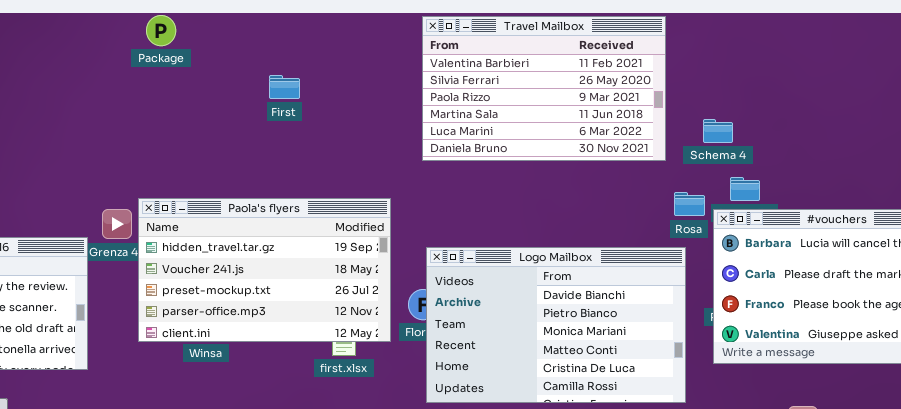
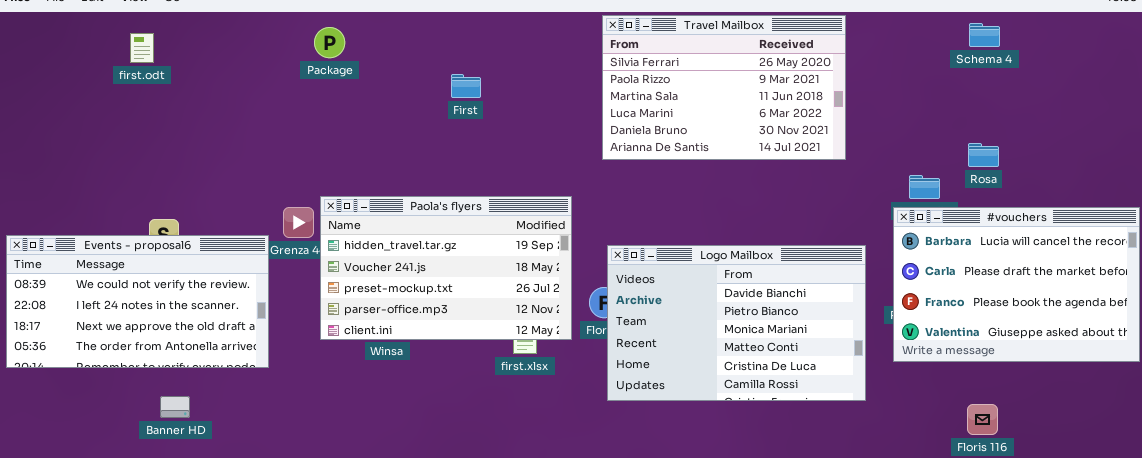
Package: [146,15,176,46] -> [314,27,345,58], moved
Travel Mailbox: [422,16,666,161] -> [602,15,846,160], scrolled down 1 row
Schema 4: [703,119,733,143] -> [969,23,1000,47], moved
Rosa: [674,192,705,216] -> [968,143,999,167], moved

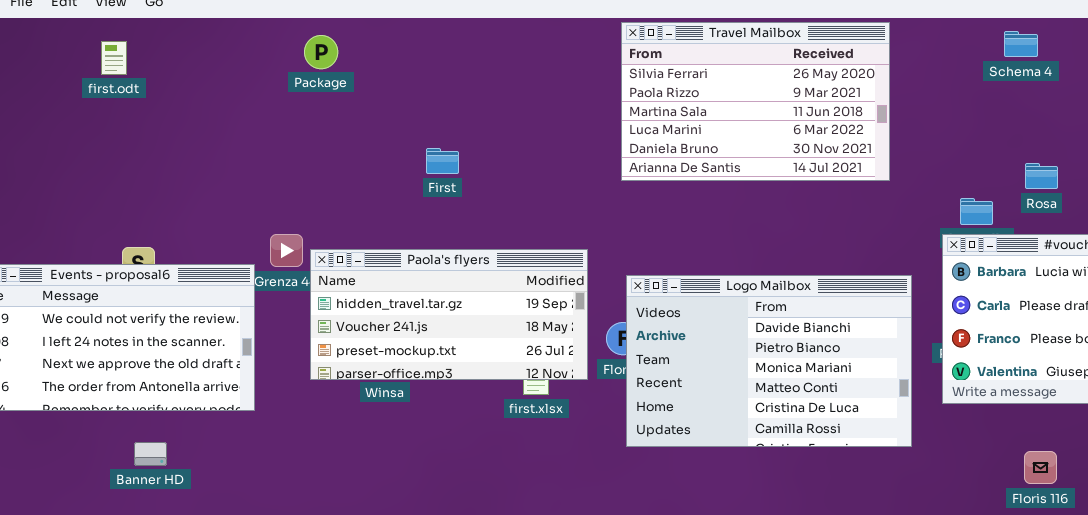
Schema 4: [969,23,1000,47] -> [1004,31,1038,57], moved
First: [451,74,481,98] -> [426,148,459,174], moved
Paola's flyers: [320,196,572,340] -> [310,249,588,380], resized

